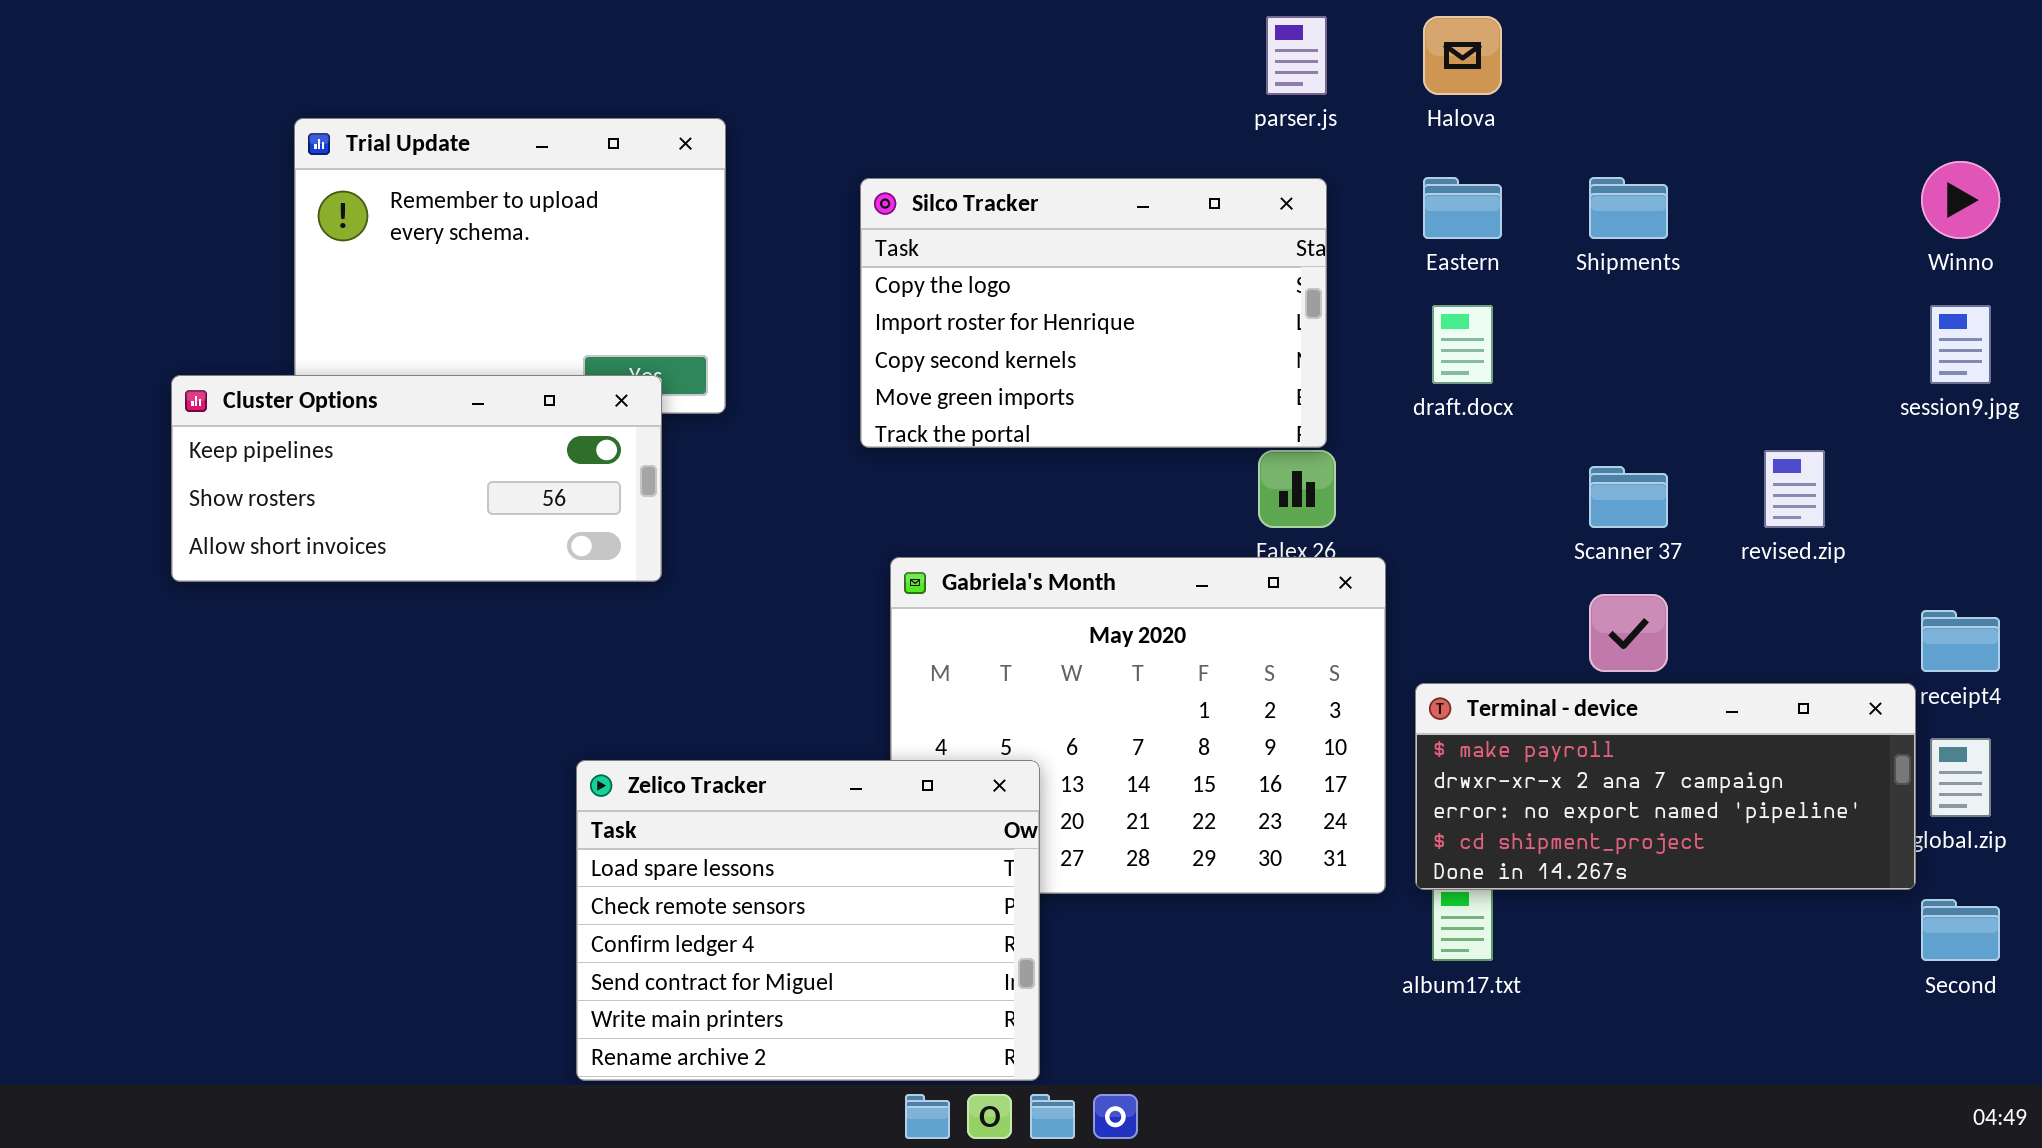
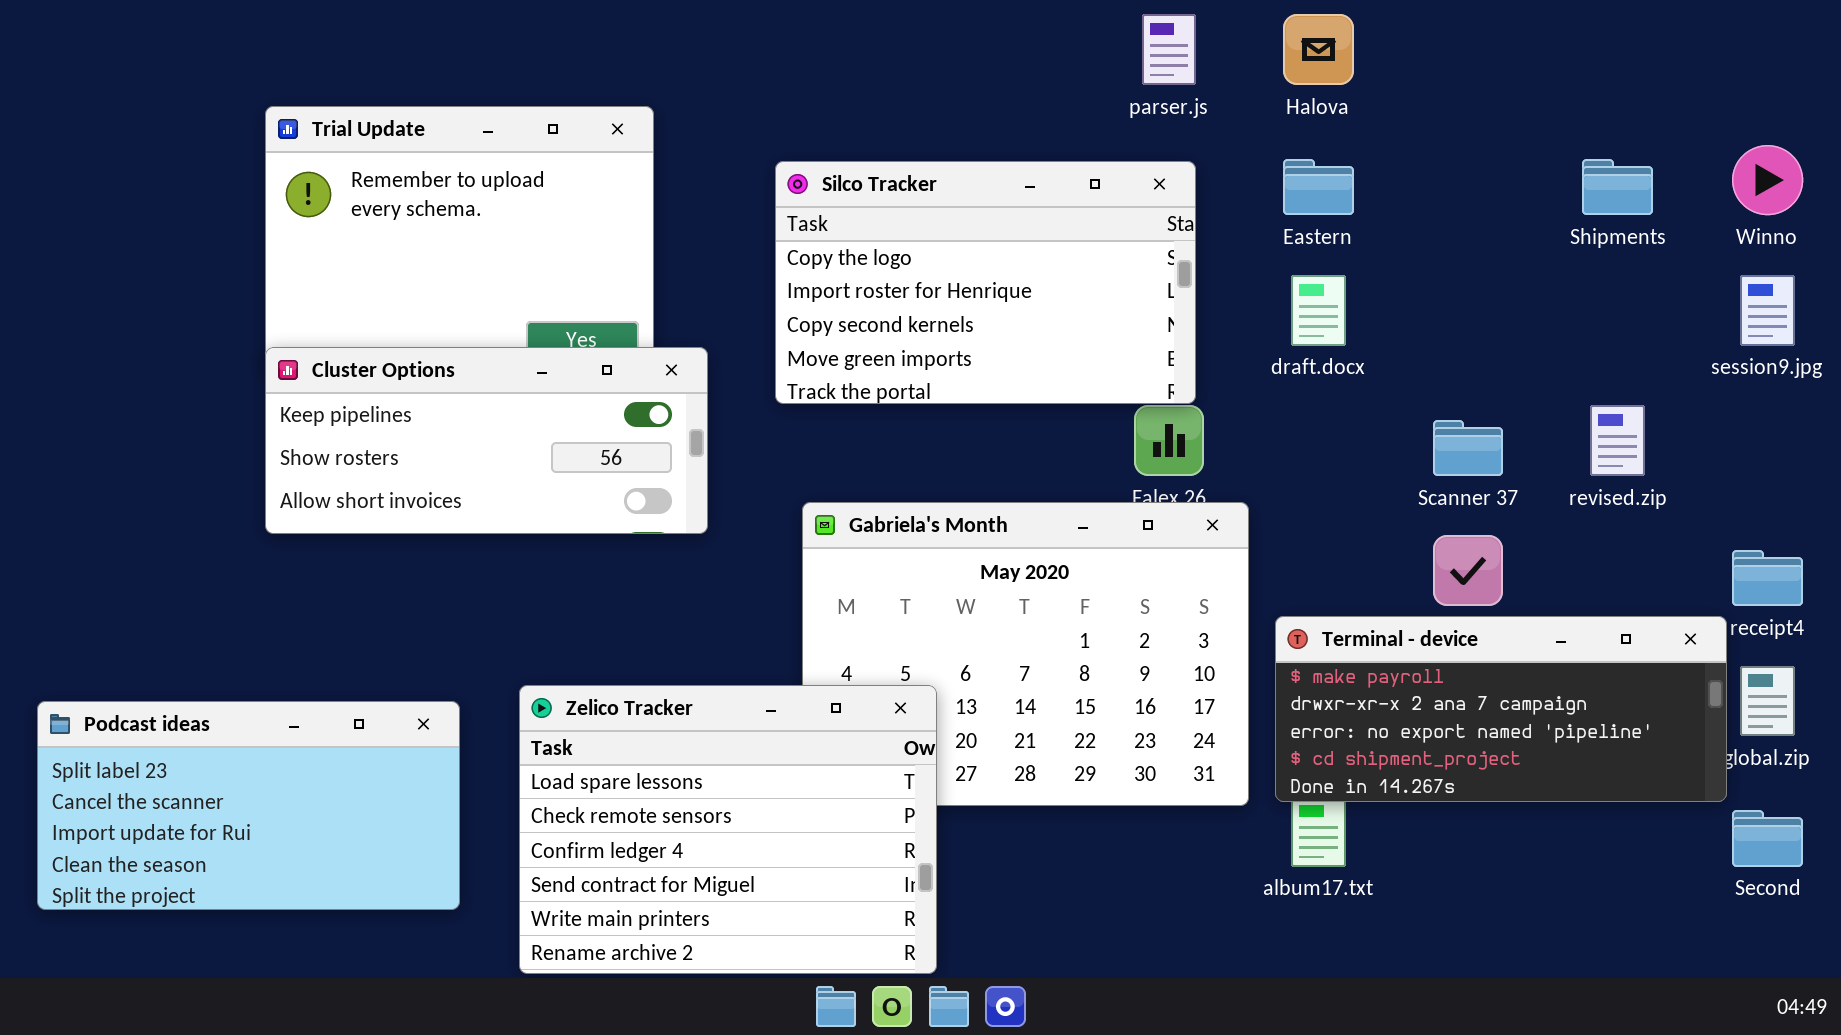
Shipments: [1589,177,1668,239] -> [1582,159,1653,215], moved
Cluster Options: [171,375,662,582] -> [265,347,708,534], moved
Podcast ideas: none -> [37,701,460,910], opened

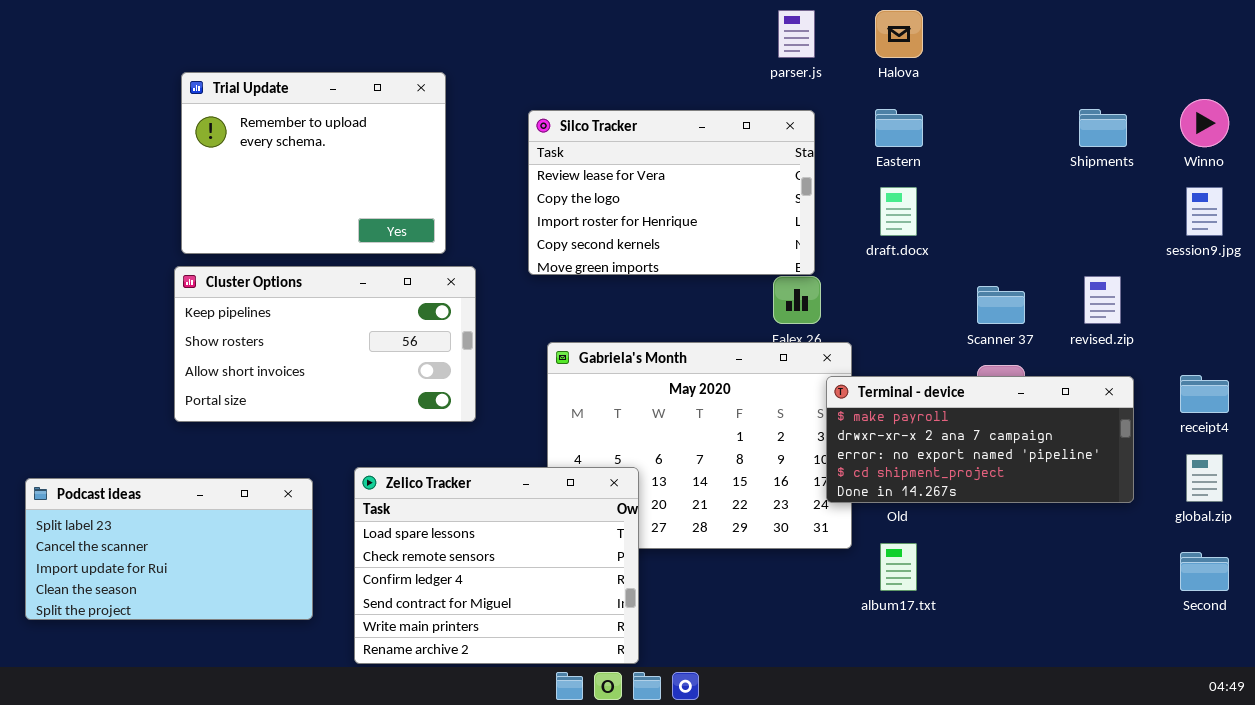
Silco Tracker: [775,161,1196,404] -> [528,110,815,275], scrolled up 1 row
Cluster Options: [265,347,708,534] -> [174,266,476,422], moved, resized
Terminal - device: [1275,616,1727,802] -> [826,376,1134,503], moved

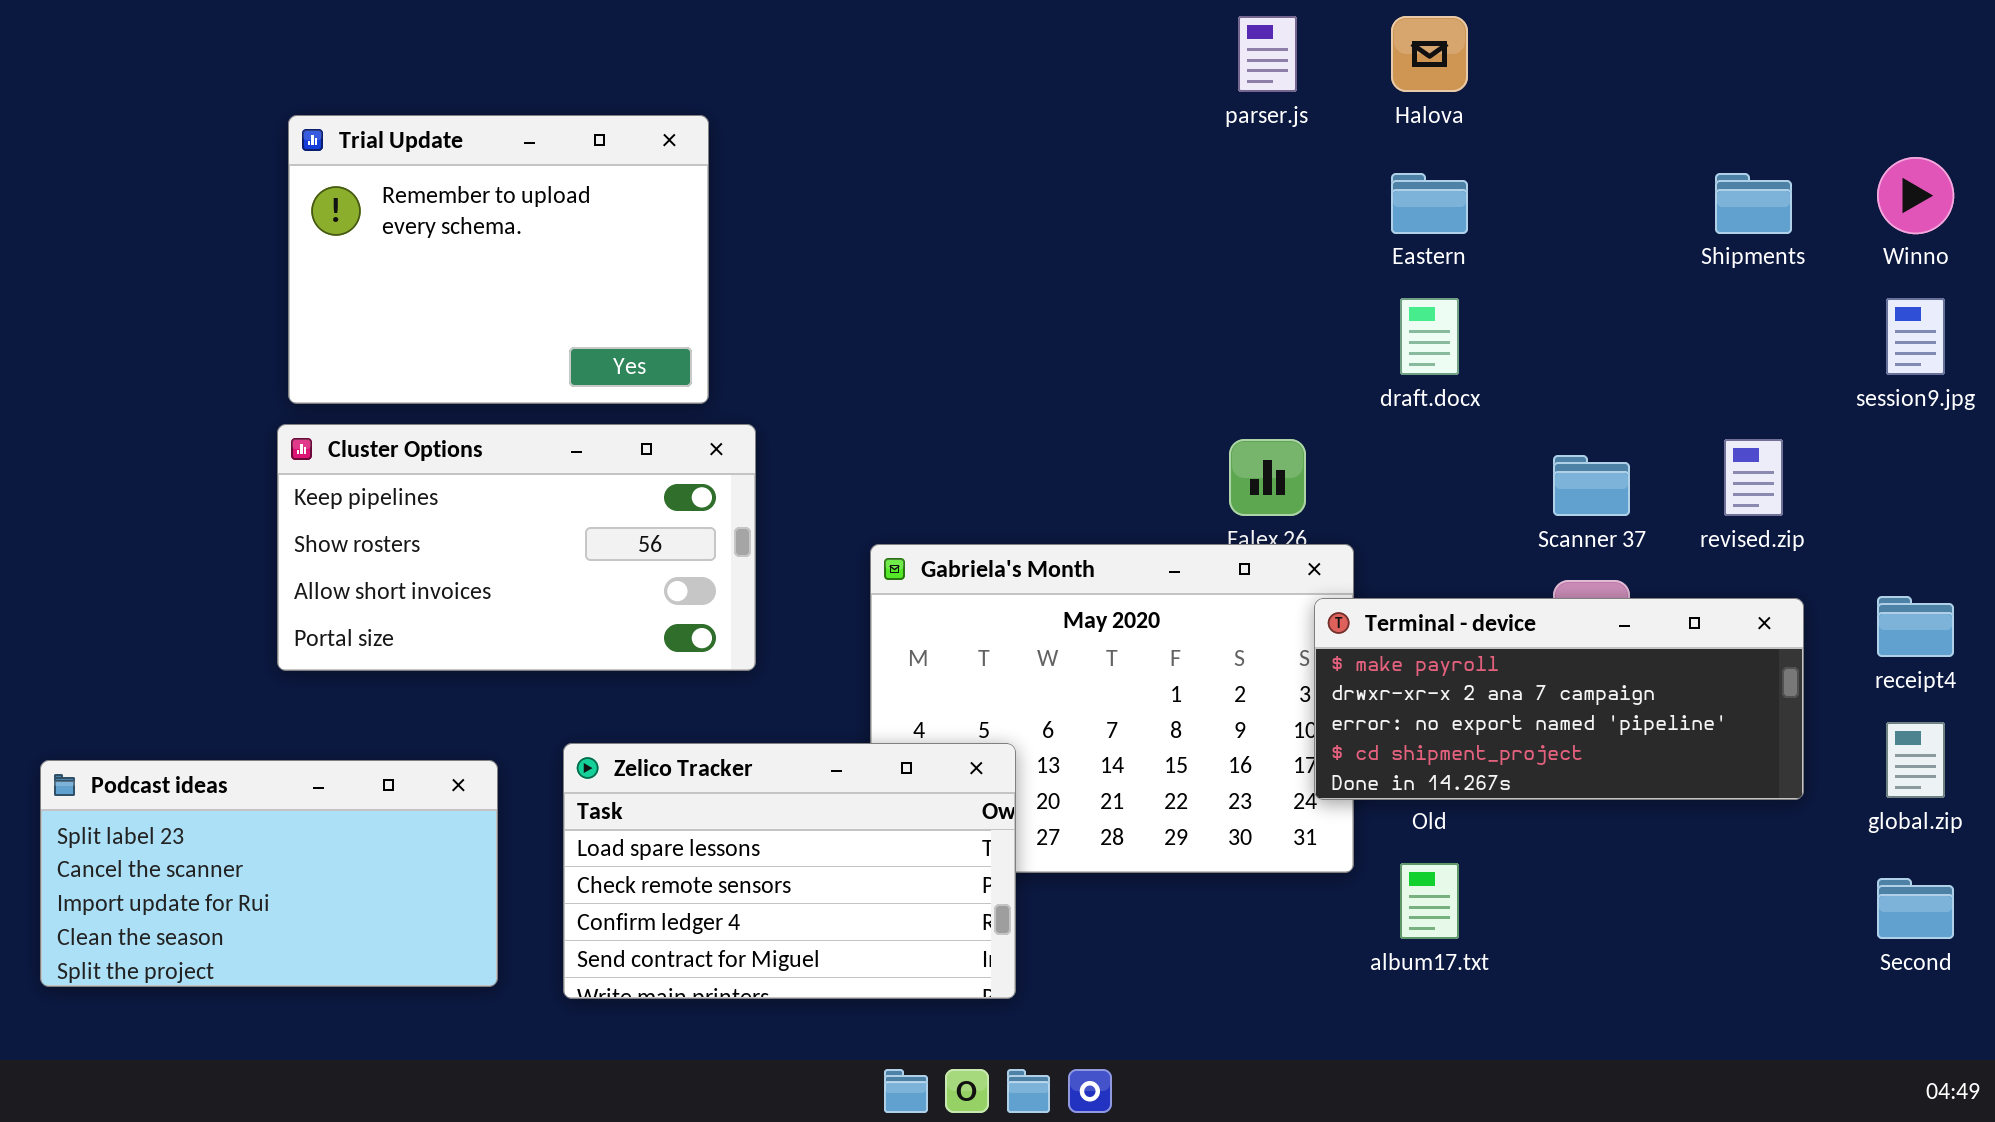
Silco Tracker: [528,110,815,275] -> none, closed
Zelico Tracker: [354,467,639,664] -> [563,743,1016,999], resized

